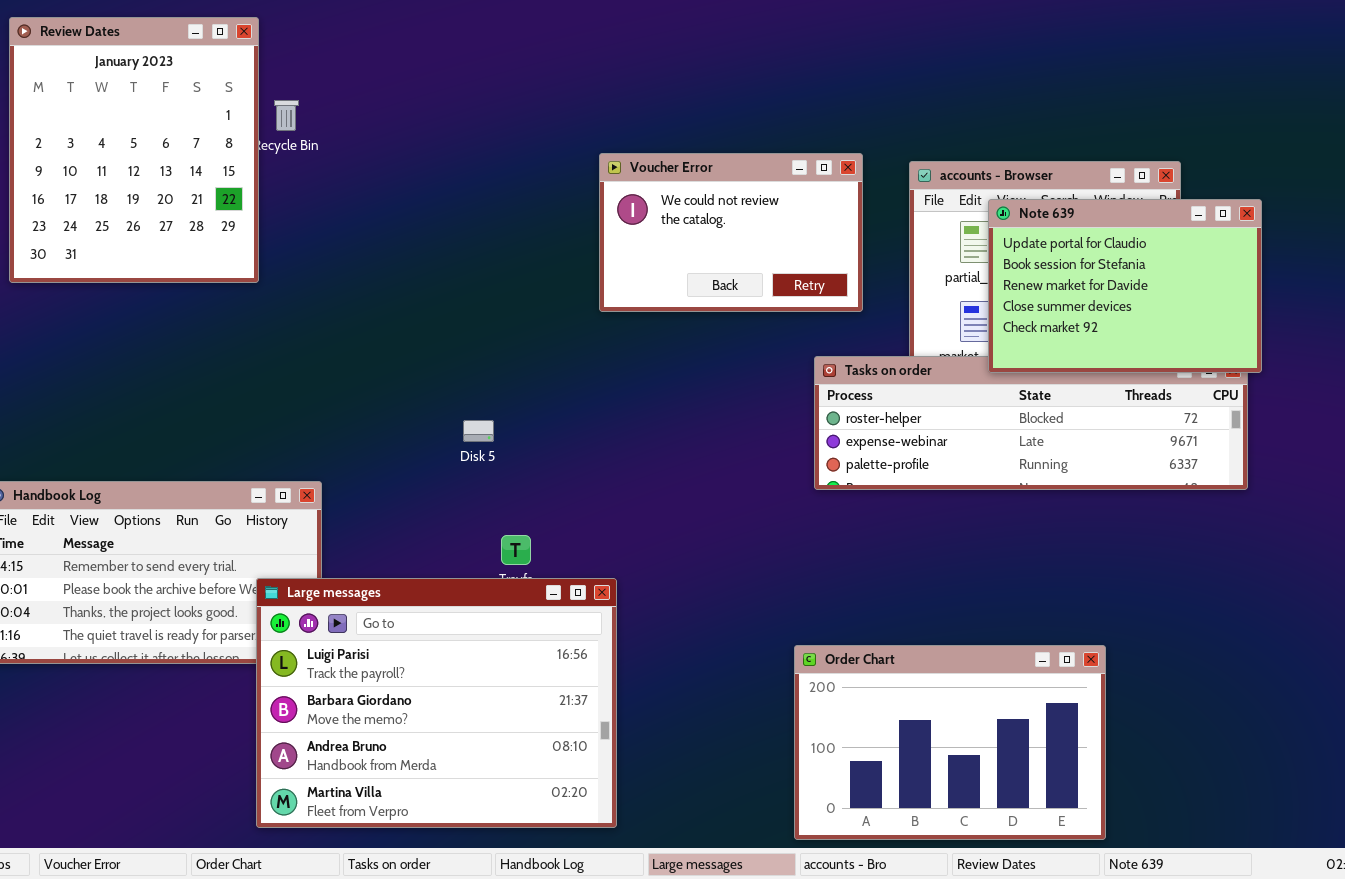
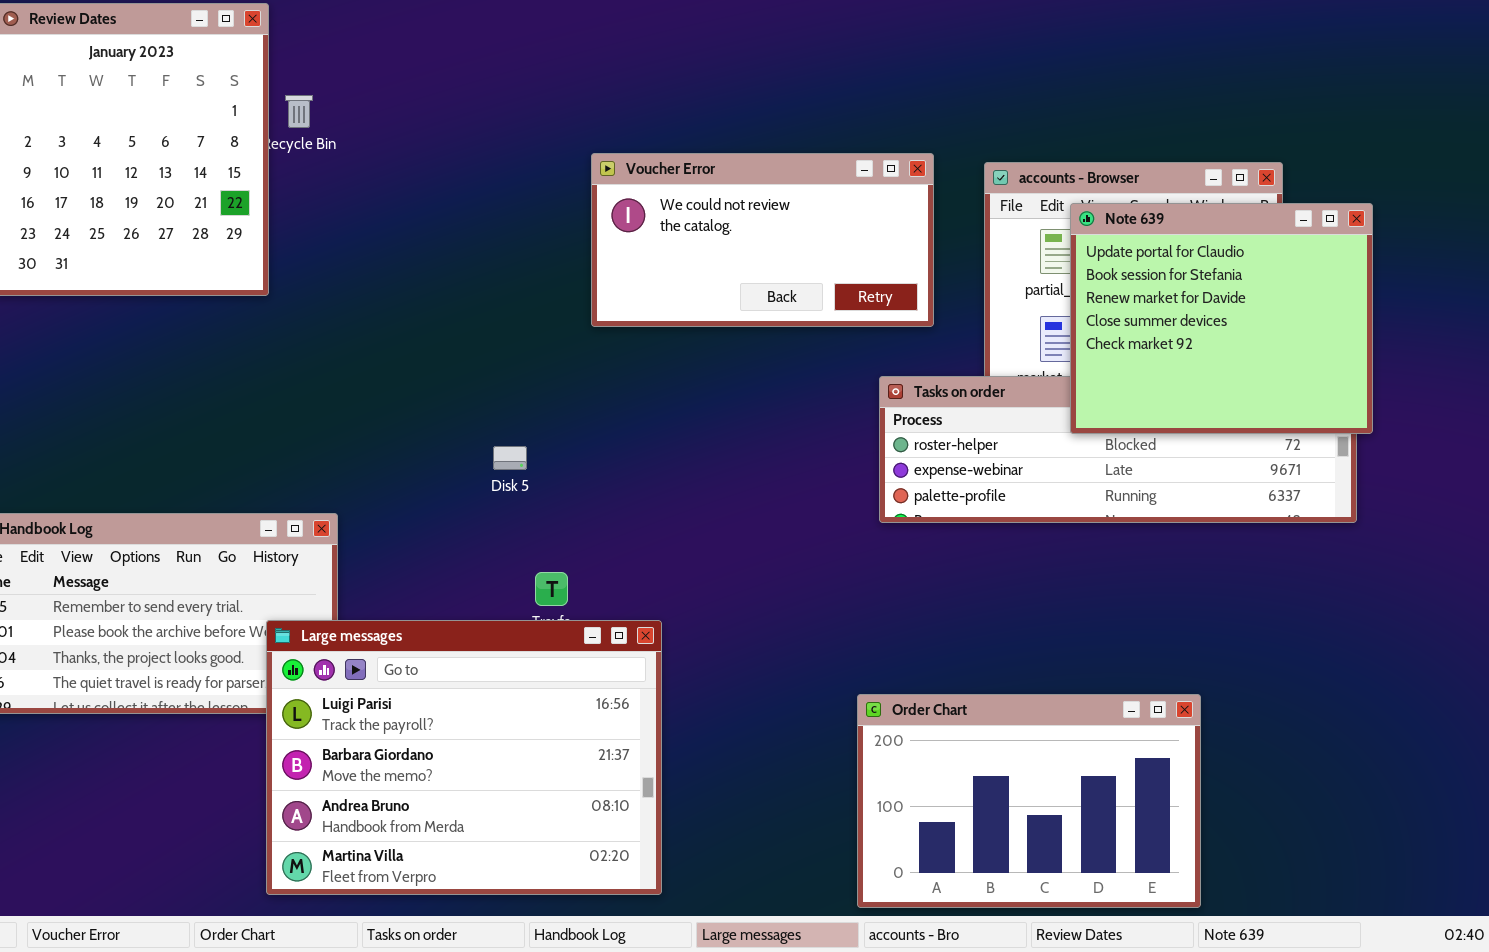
Voucher Error: [599,153,863,312] -> [591,153,934,327], resized
Note 639: [988,199,1262,373] -> [1070,203,1373,434], resized

